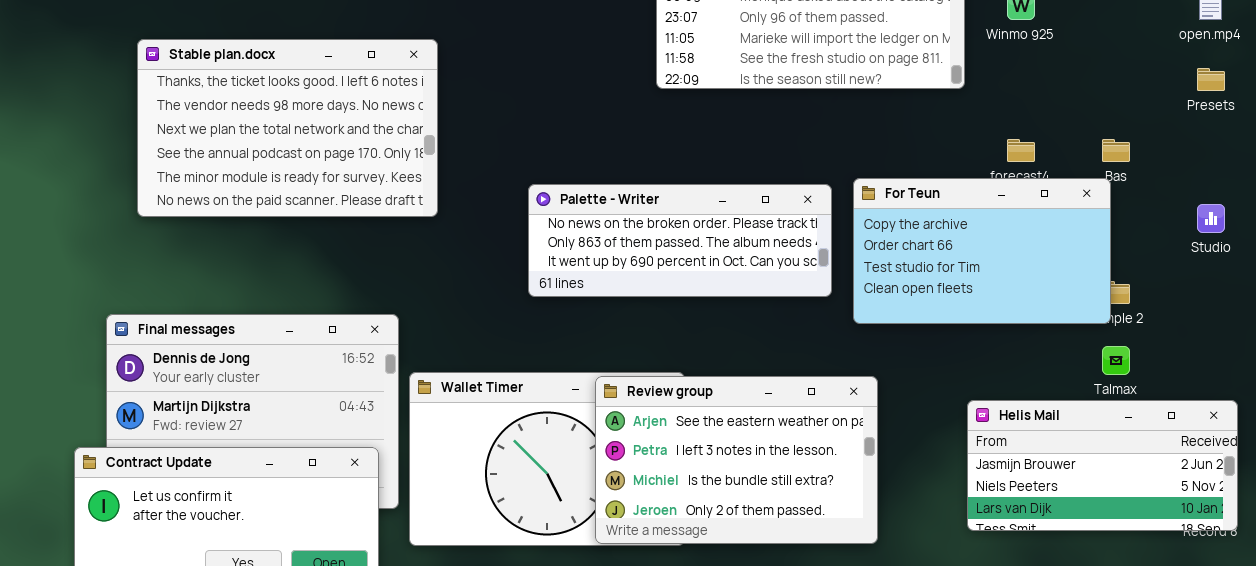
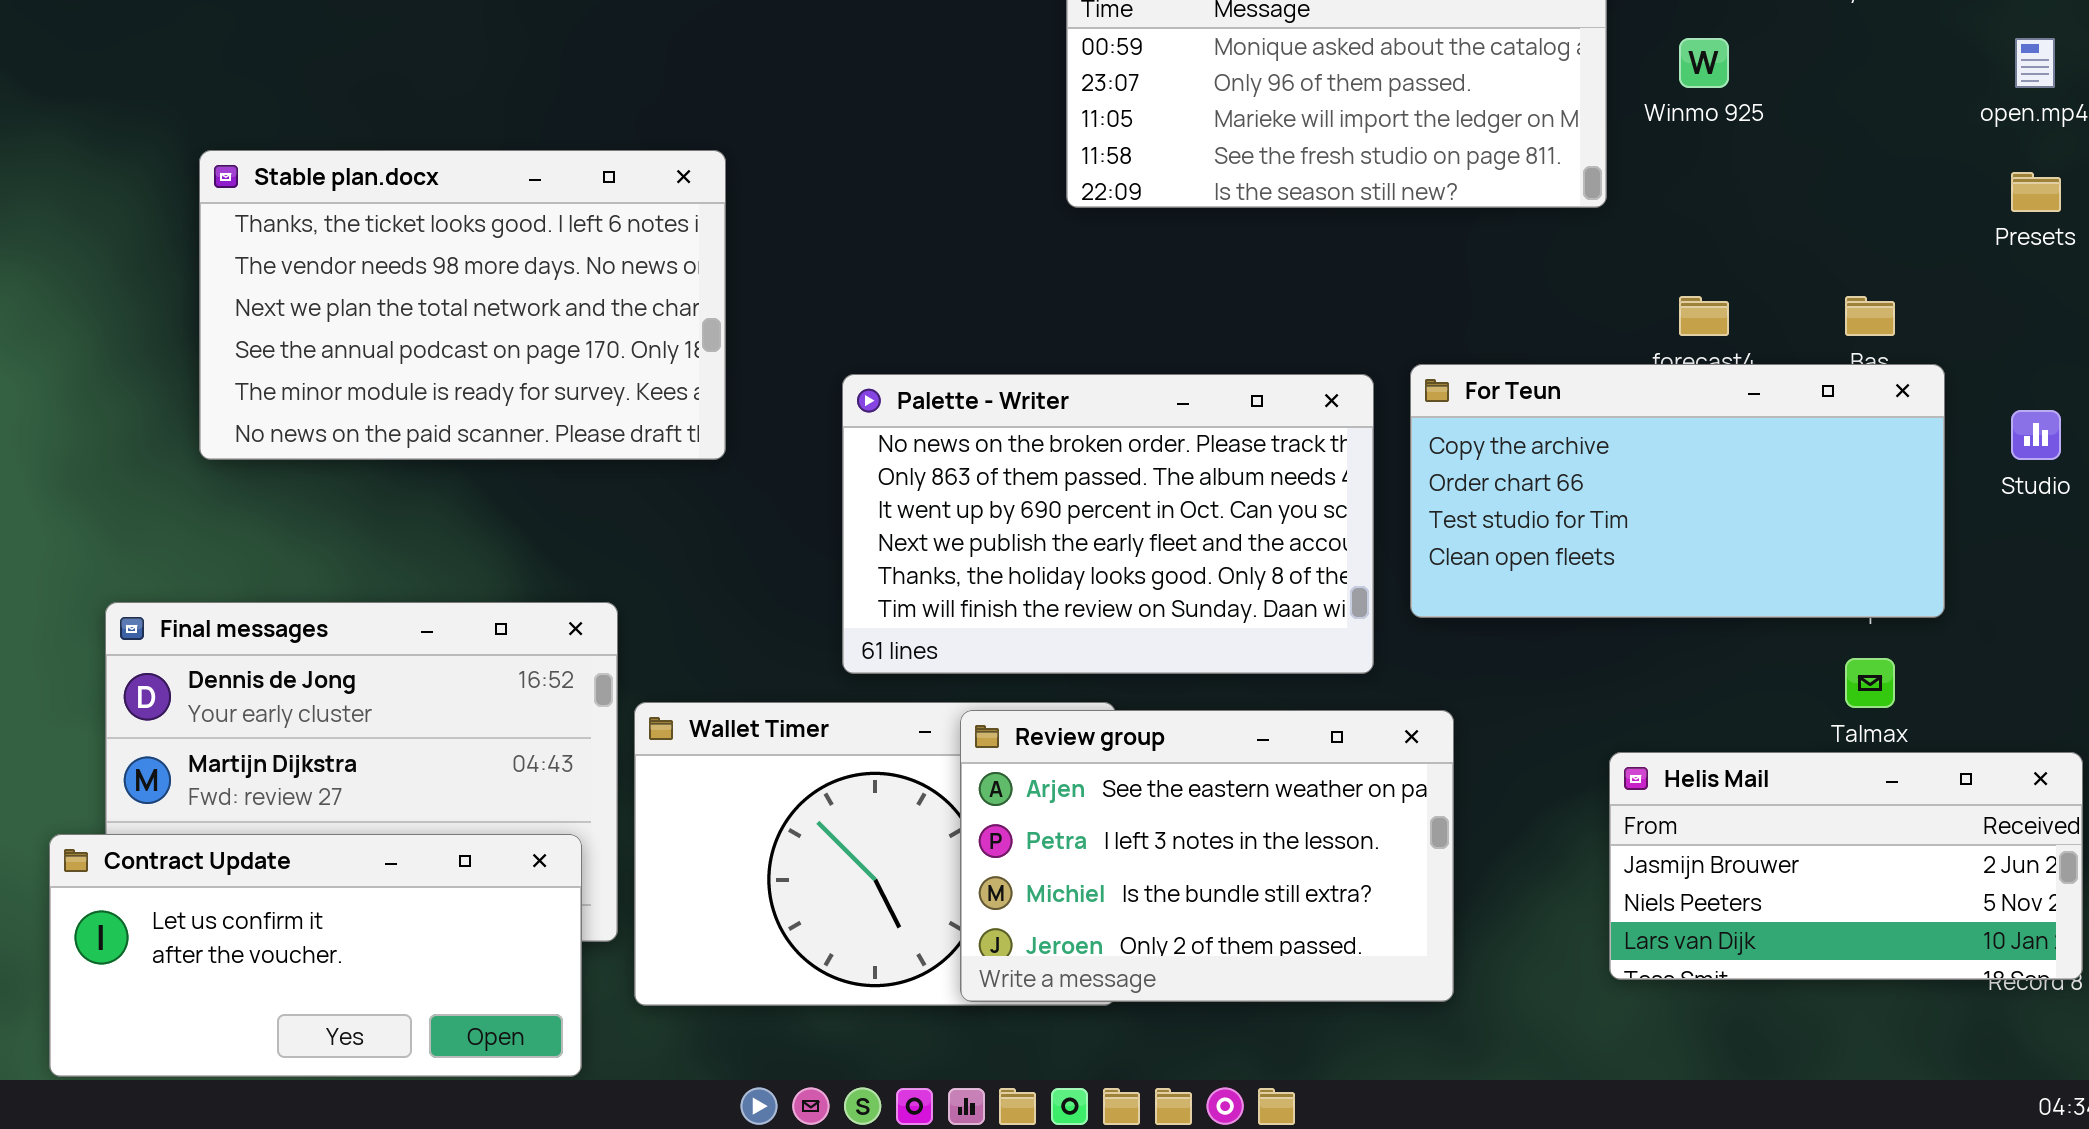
Stable plan.docx: [137,39,438,217] -> [199,150,726,460], moved
For Teun: [853,178,1111,324] -> [1410,364,1945,618], resized
Palette - Writer: [528,184,832,297] -> [842,374,1374,674], resized

